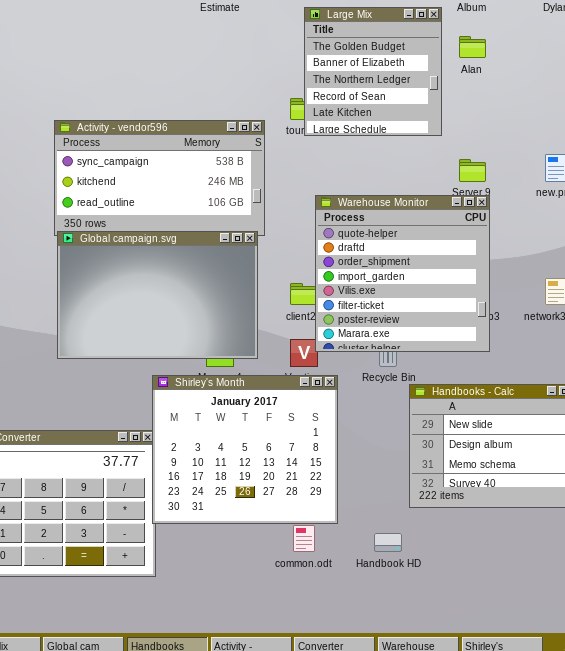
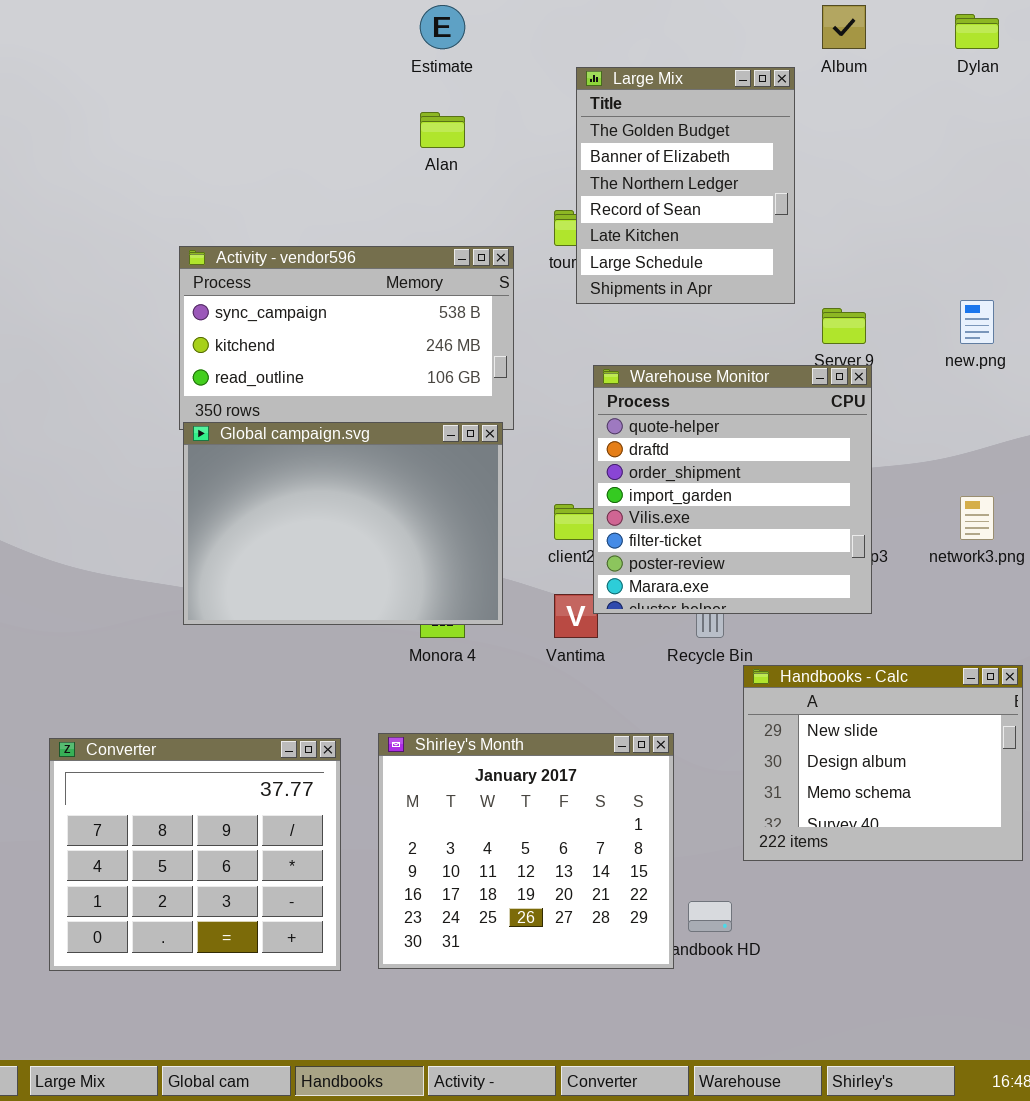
Large Mix: [304,7,442,136] -> [576,67,795,304], resized
Alan: [459,36,486,58] -> [420,112,465,148], moved
Shirley's Month: [152,375,338,524] -> [378,733,674,969], moved

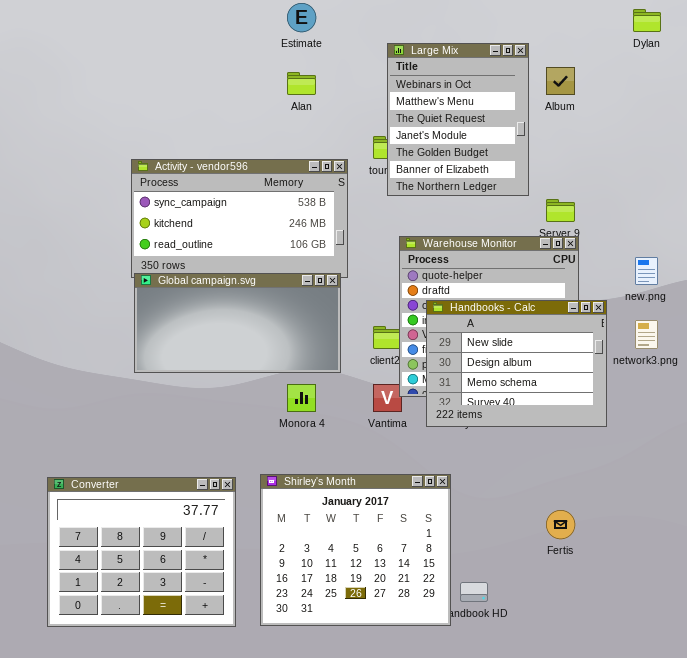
Album: [822,5,866,49] -> [546,67,575,95], moved
Large Mix: [576,67,795,304] -> [387,43,529,196], scrolled up 4 rows
new.png: [960,300,994,344] -> [635,257,658,285], moved
Global campaign.svg: [183,422,503,625] -> [134,273,341,373], resized
Handbooks - Calc: [743,665,1023,861] -> [426,300,607,427], moved

